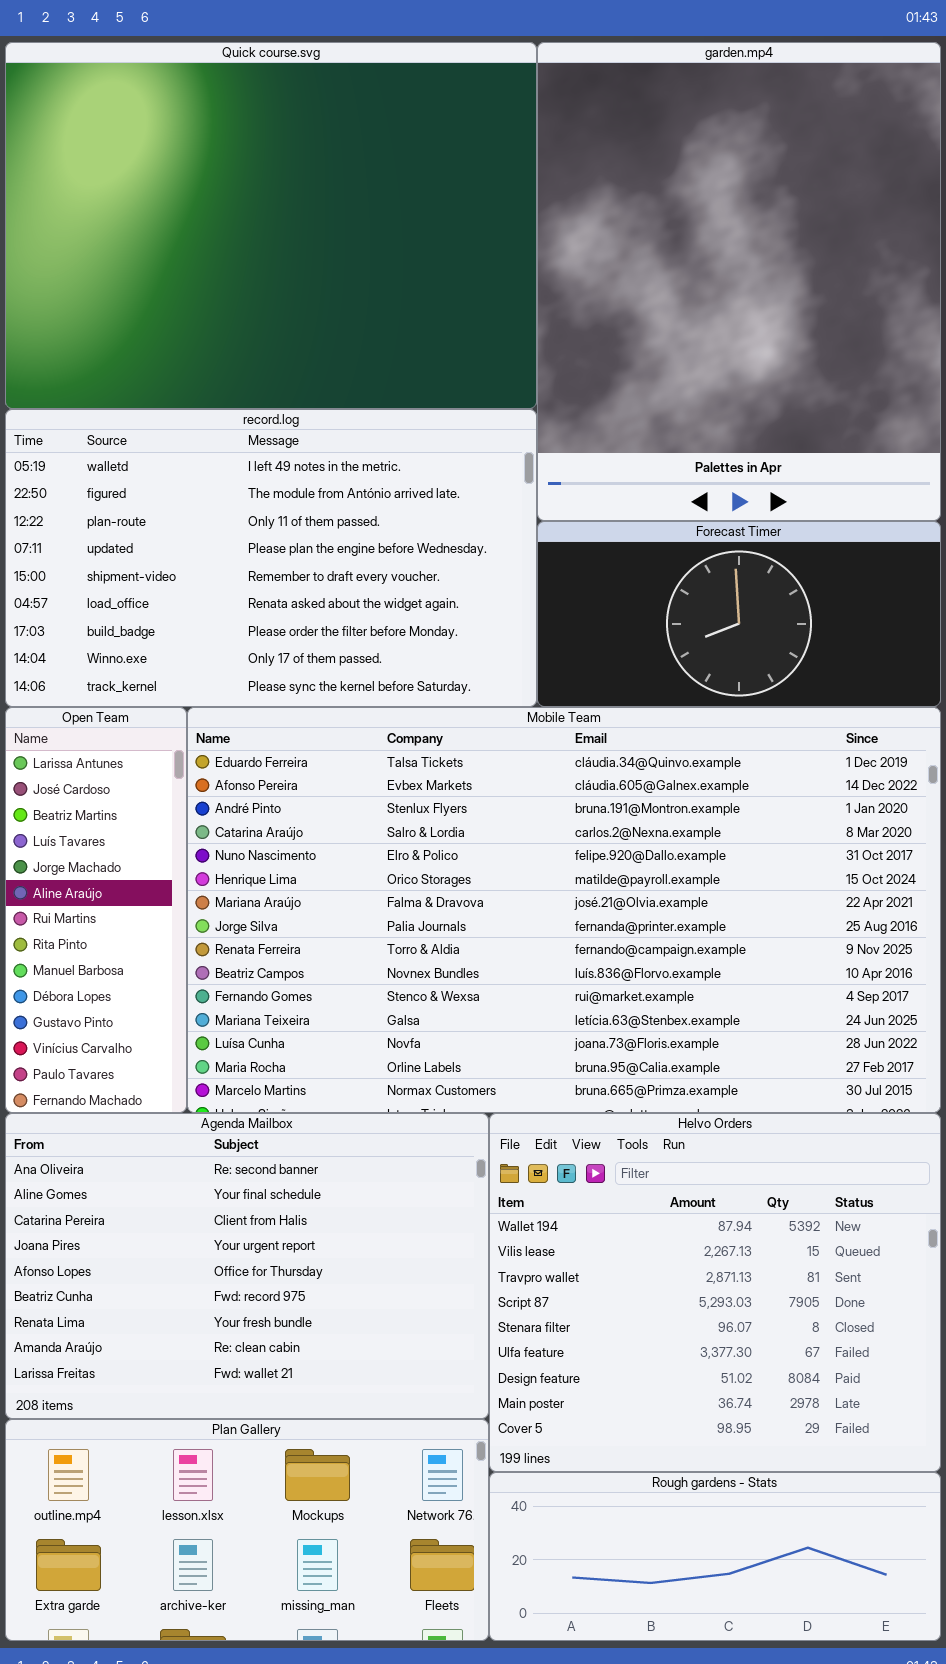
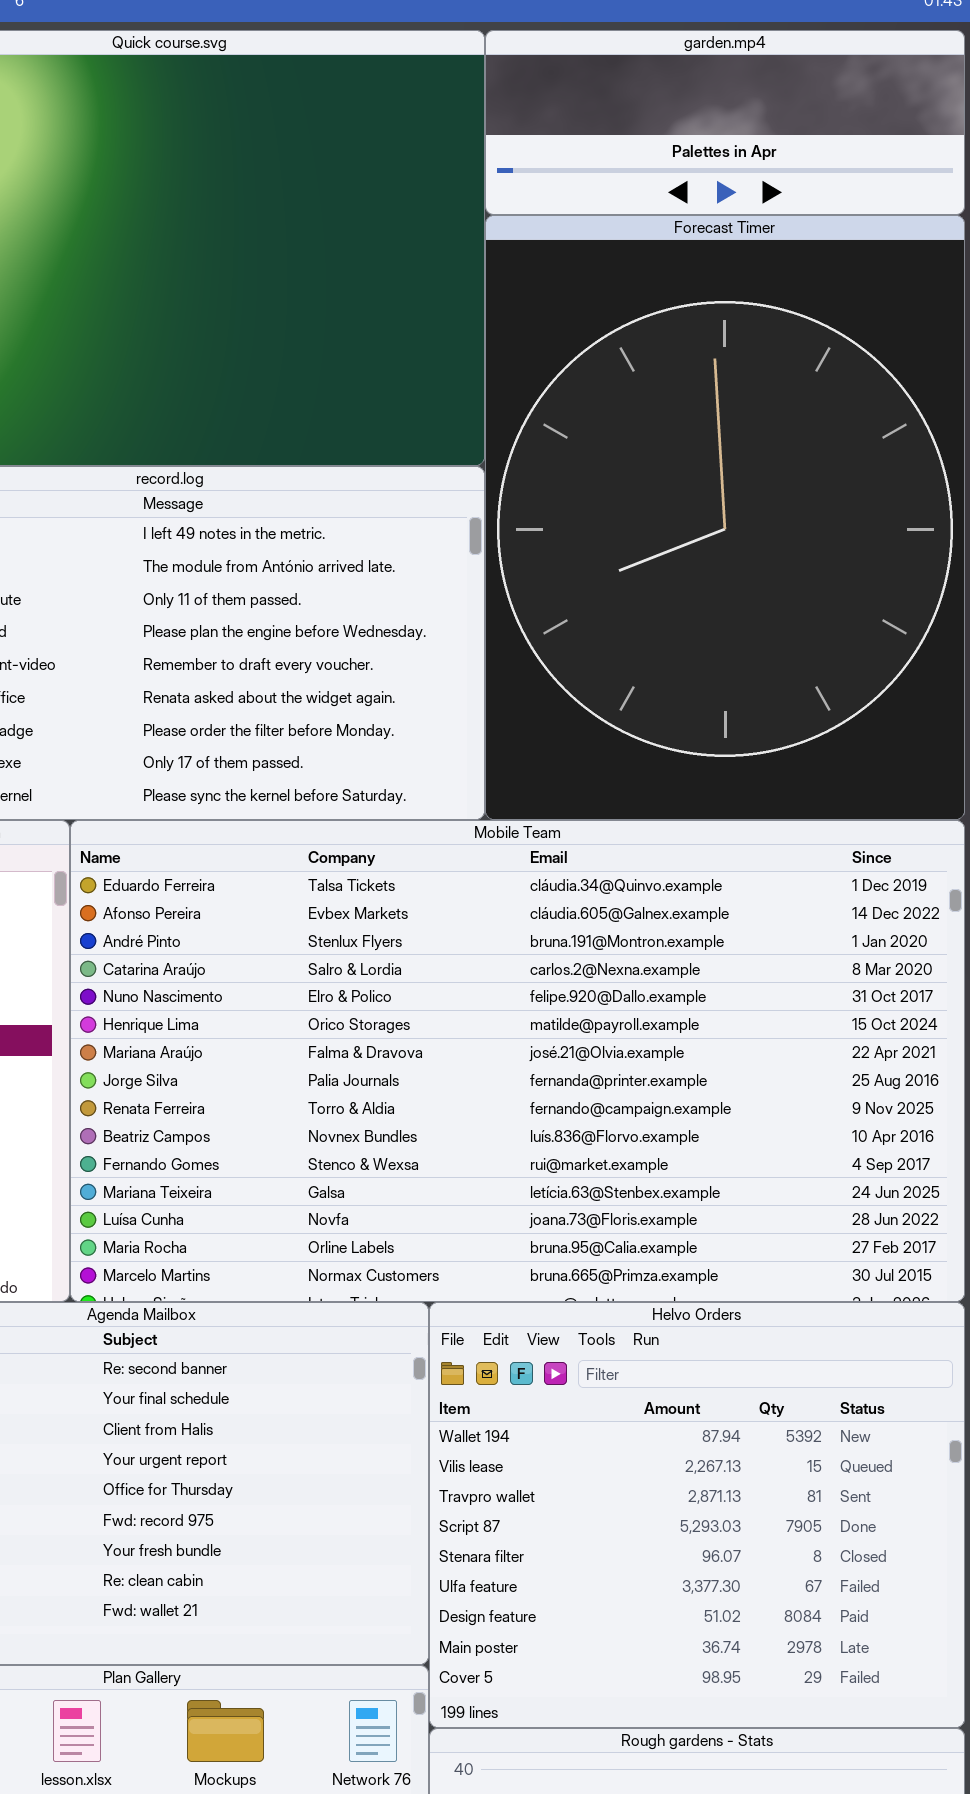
garden.mp4: [537,42,941,521] -> [485,30,965,215], resized
Forecast Timer: [537,521,941,707] -> [485,215,965,820], resized

